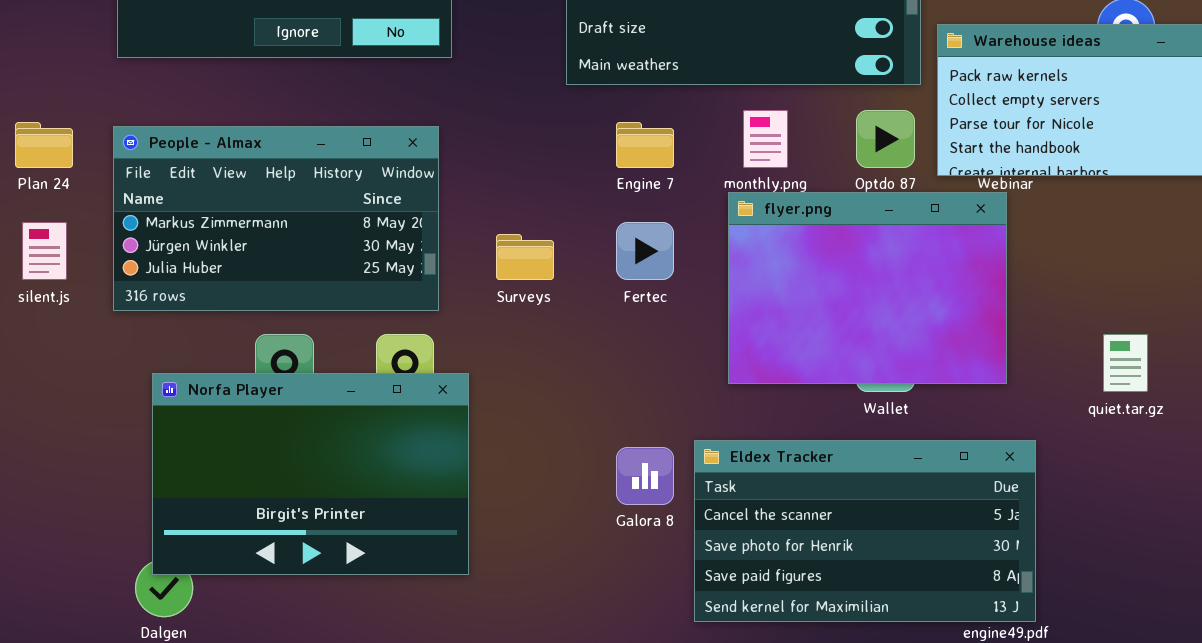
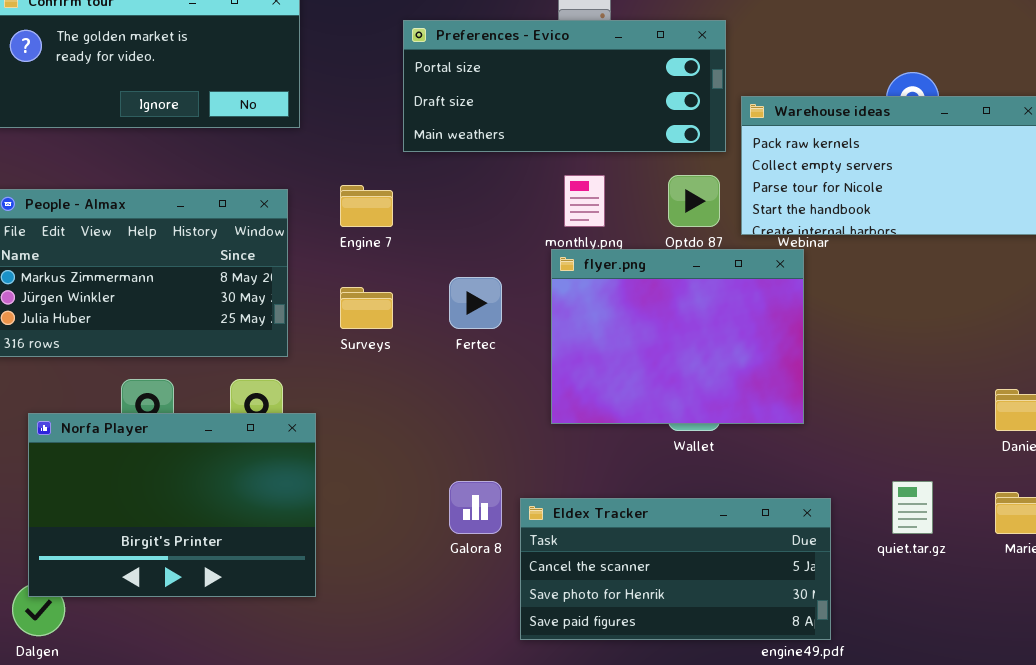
Engine 7: [616,122,674,168] -> [340,185,393,227], moved
quiet.tar.gz: [1103,334,1148,392] -> [892,481,933,534], moved
Eldex Tracker: [694,440,1036,622] -> [520,498,831,640], resized

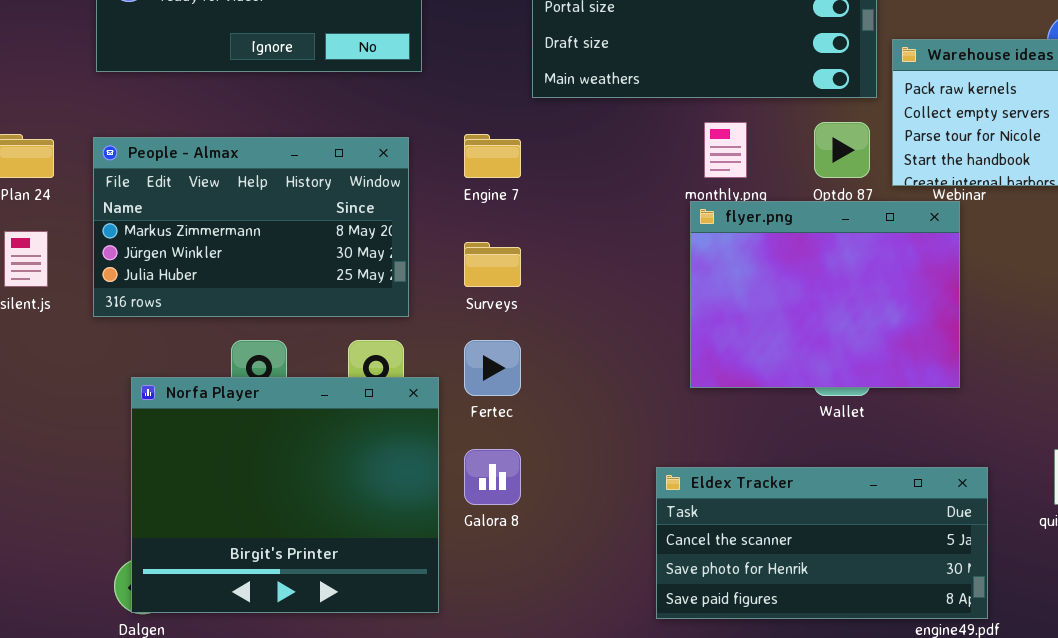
Fertec: [449,277,502,329] -> [464,340,521,396], moved
Norfa Player: [28,413,316,597] -> [131,377,439,613], resized
Galora 8: [449,481,502,534] -> [464,449,521,505], moved

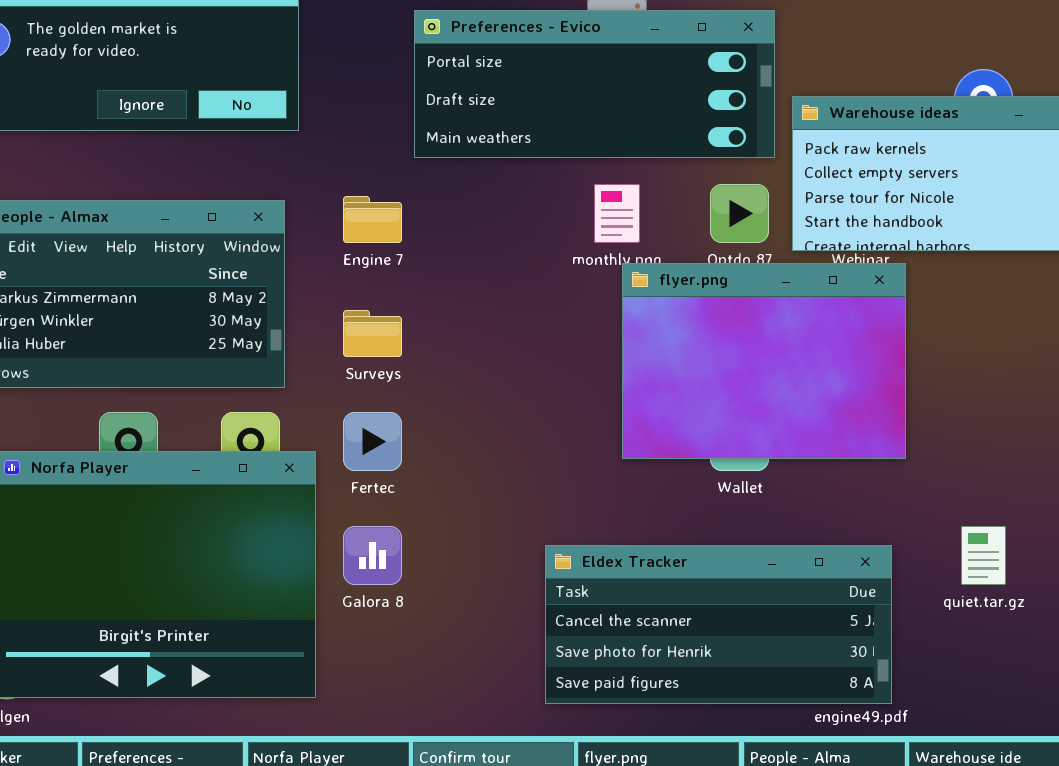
flyer.png: [690,201,960,388] -> [622,263,906,459], moved

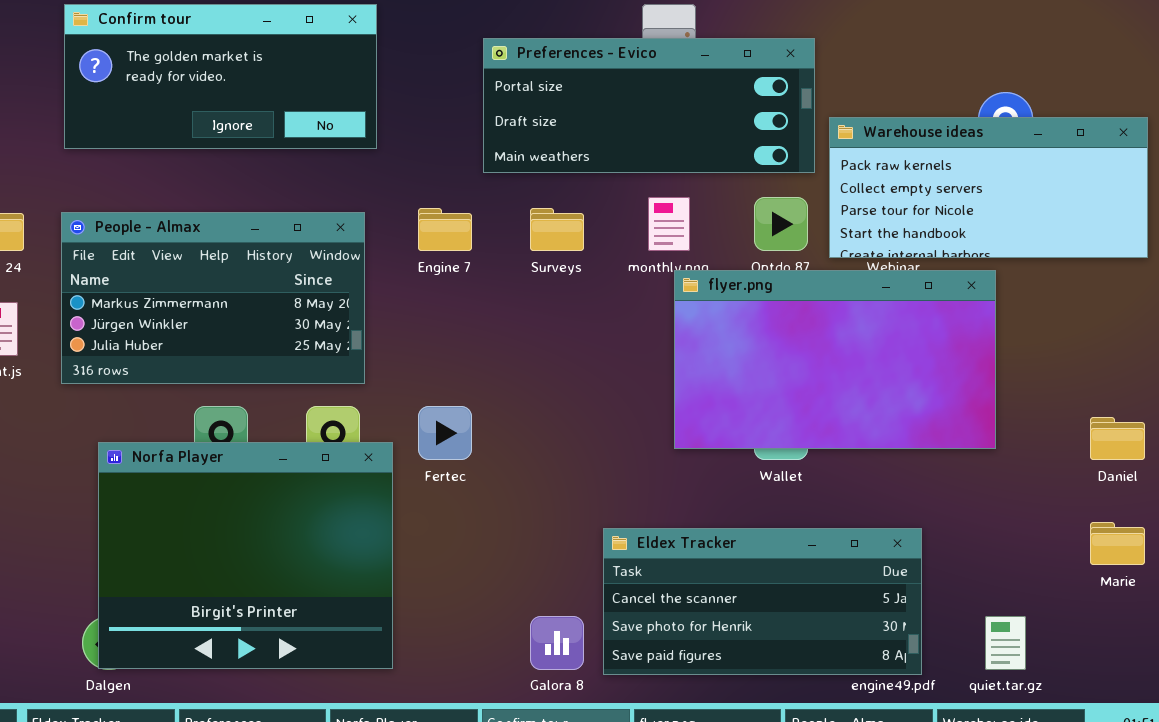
flyer.png: [622,263,906,459] -> [674,270,996,449], resized
Surveys: [343,310,402,357] -> [530,208,584,251], moved
Galora 8: [343,526,402,585] -> [530,616,584,670], moved
quiet.tar.gz: [961,526,1006,585] -> [985,616,1026,670], moved

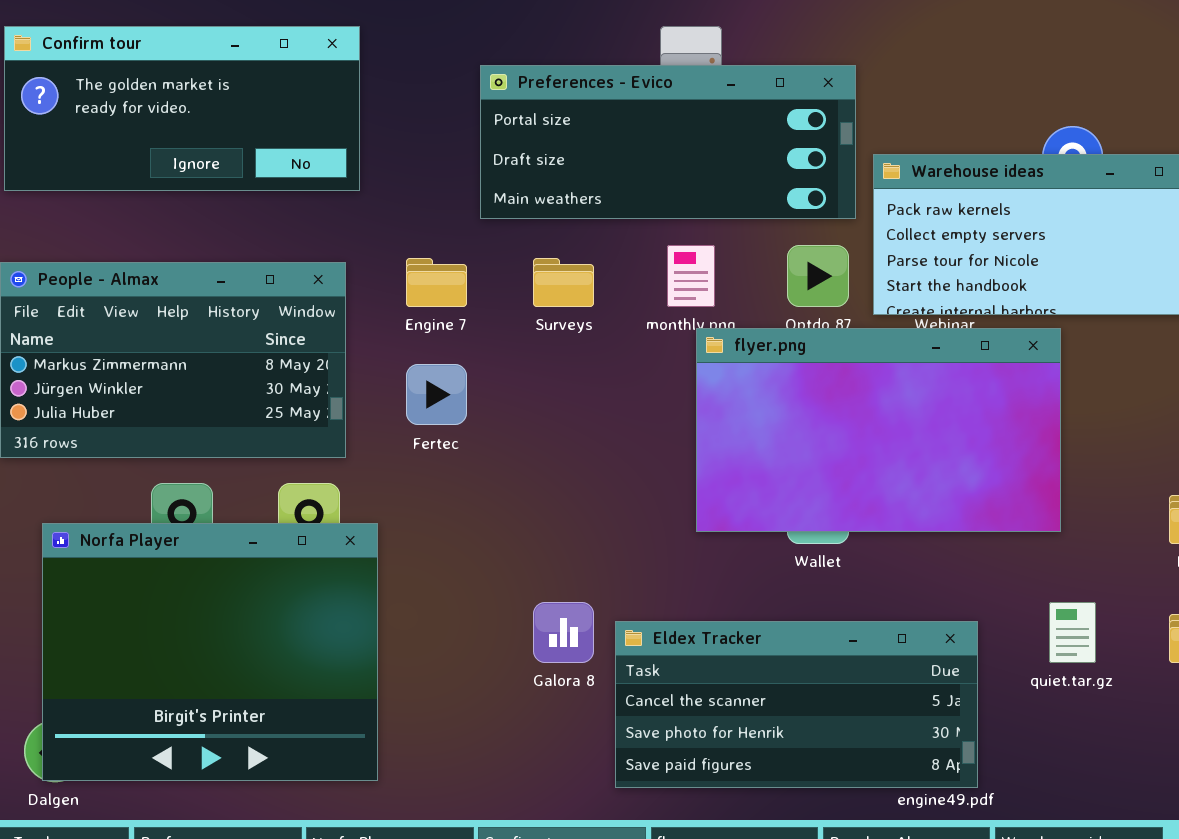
Fertec: [418,406,472,460] -> [406,364,467,425], moved
Galora 8: [530,616,584,670] -> [533,602,594,663], moved
quiet.tar.gz: [985,616,1026,670] -> [1049,602,1096,663], moved

